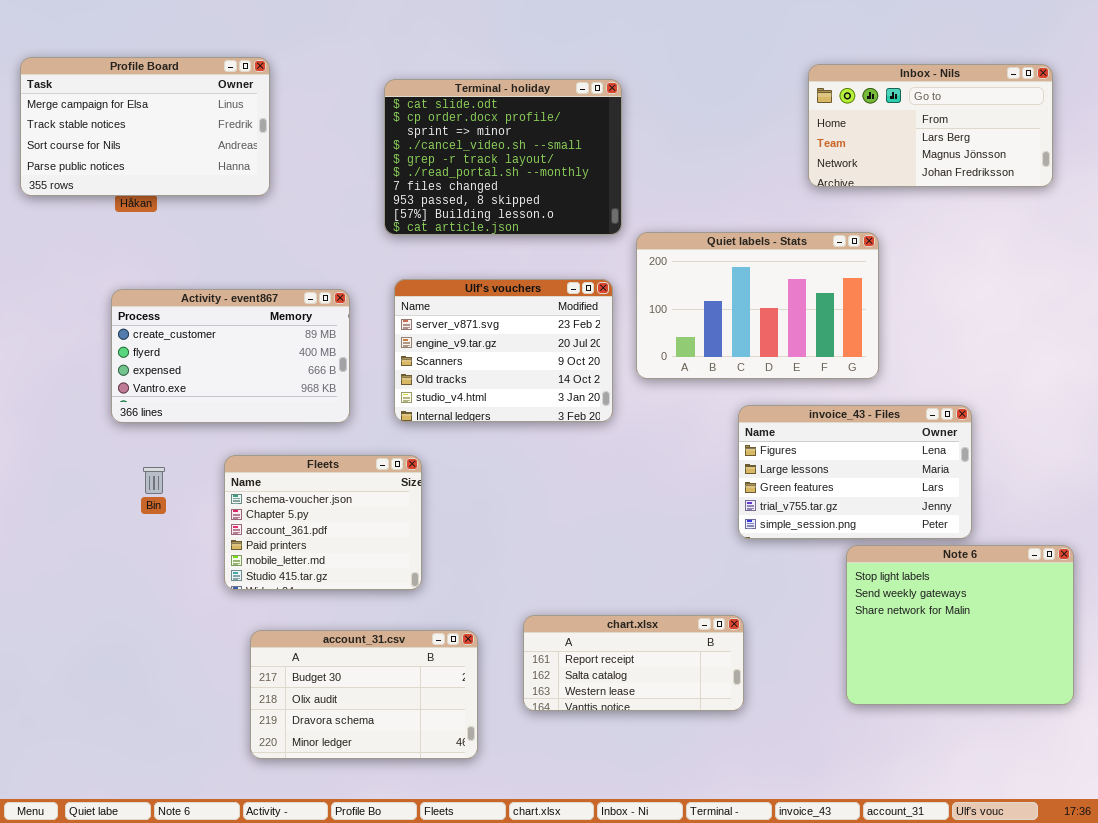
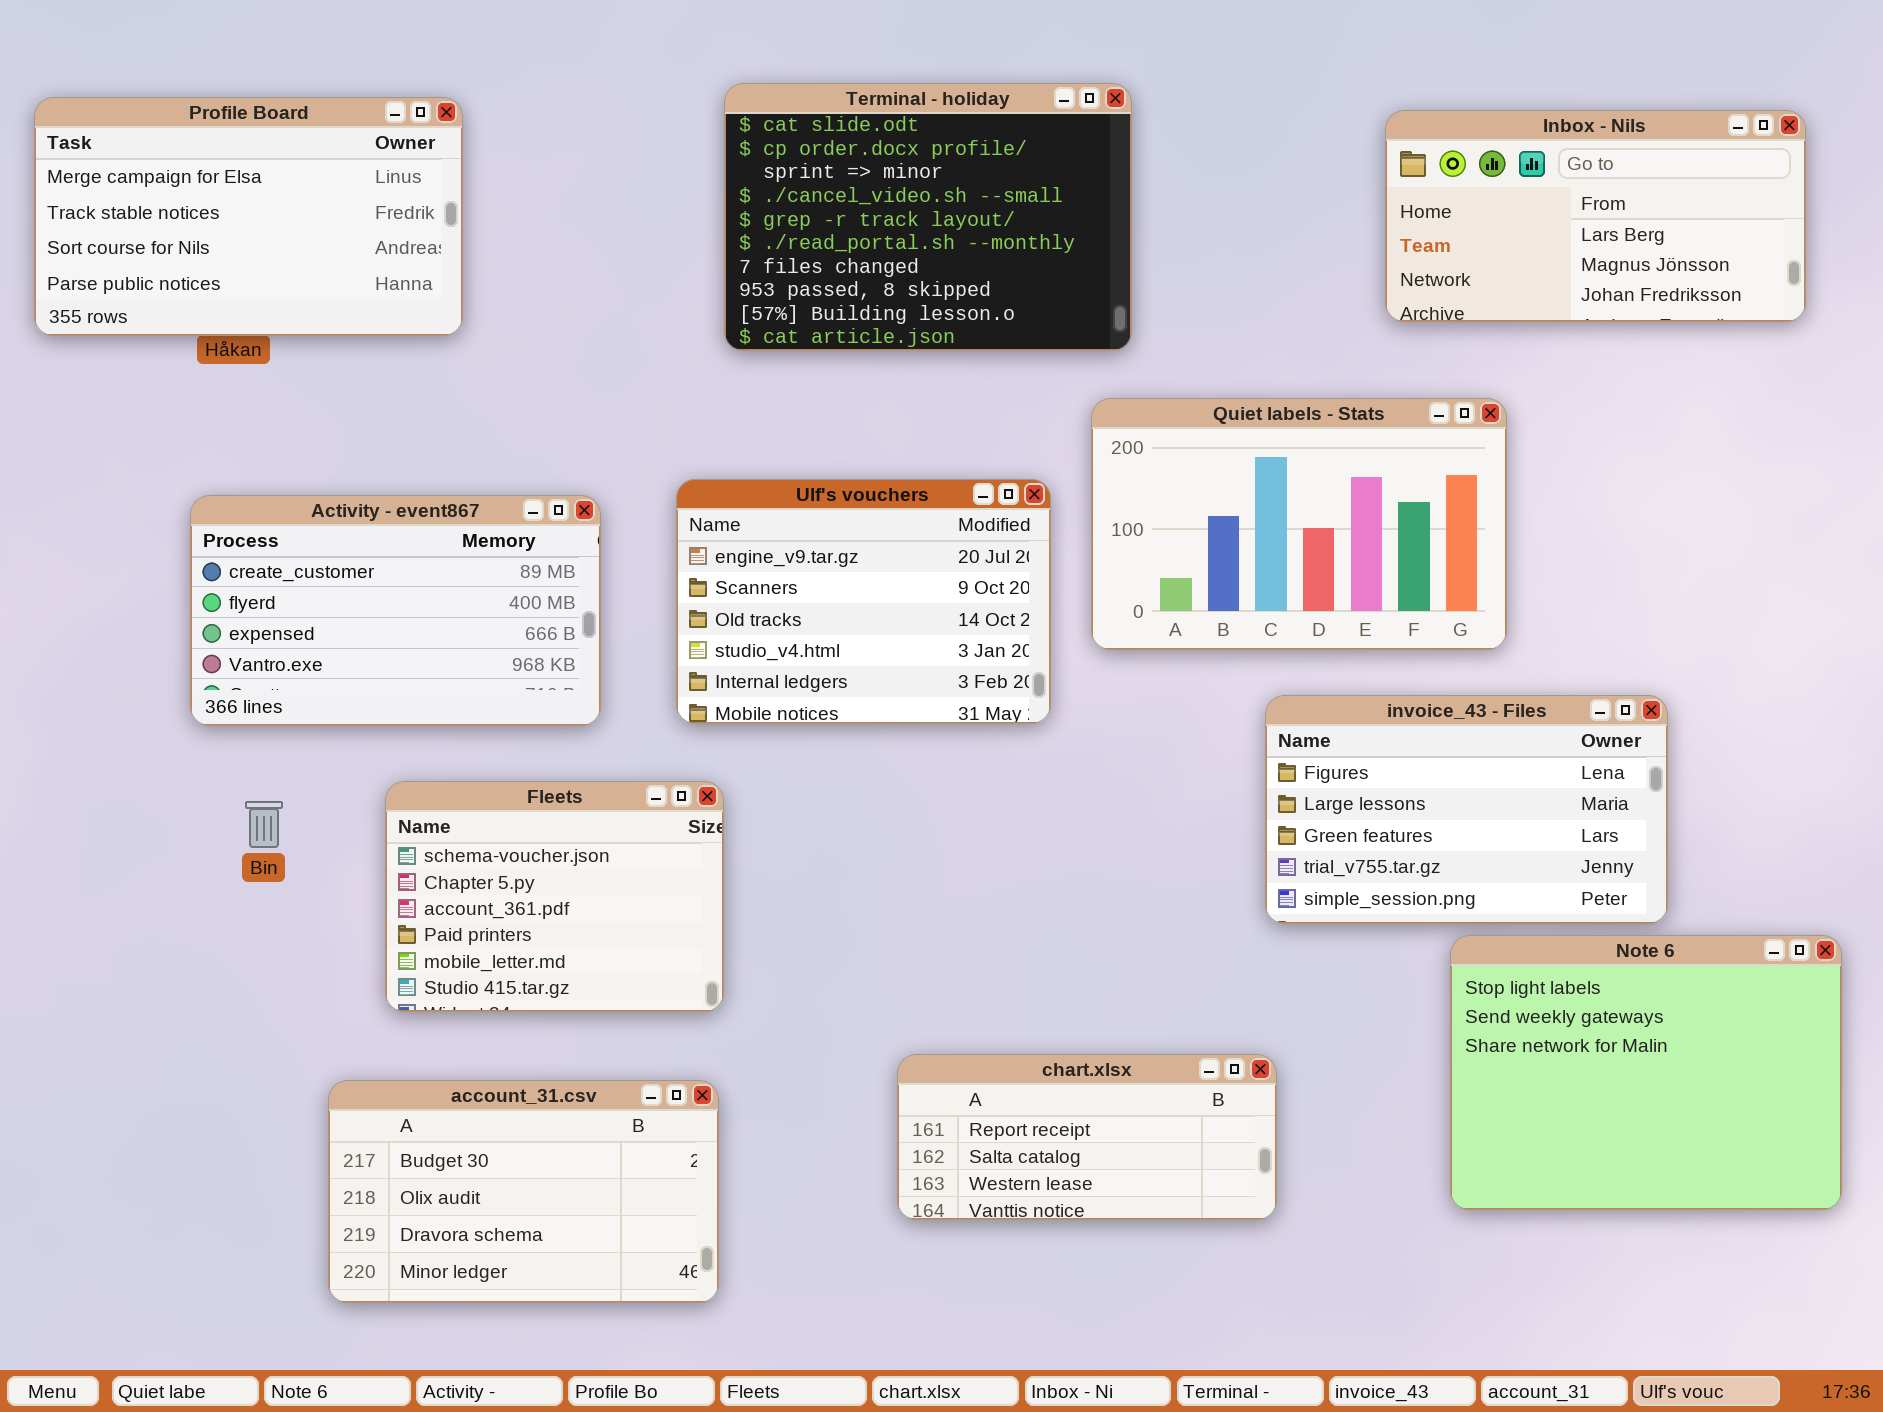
Terminal - holiday: [384,79,622,235] -> [724,83,1132,351], moved
Ulf's vouchers: [394,279,613,422] -> [676,479,1051,724], scrolled down 1 row
account_31.csv: [250,630,478,759] -> [328,1080,719,1303], moved

